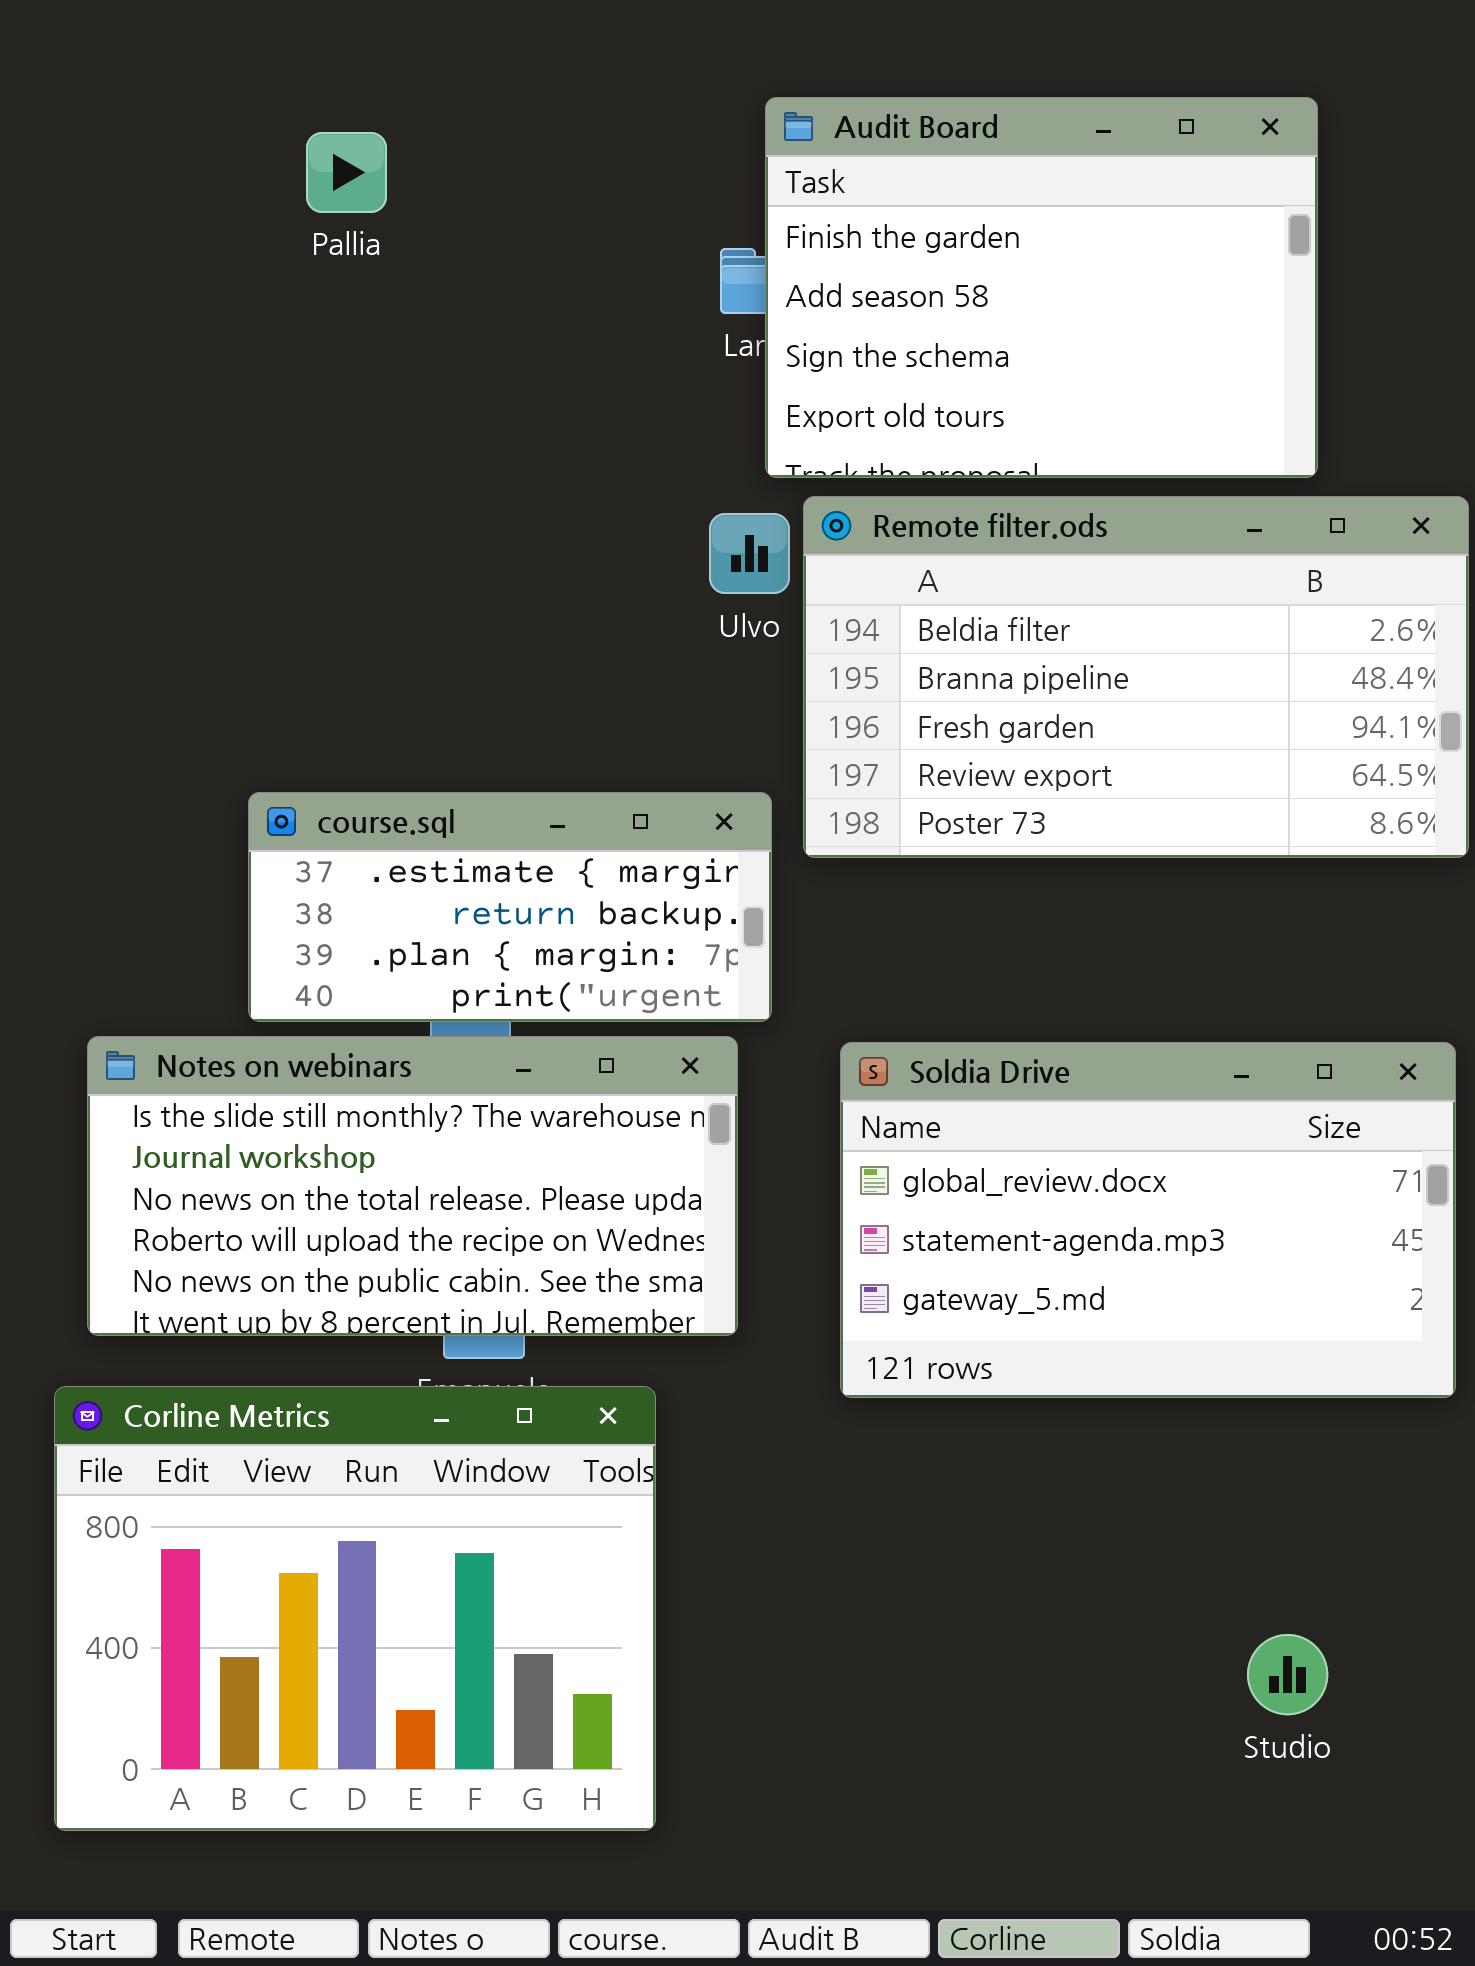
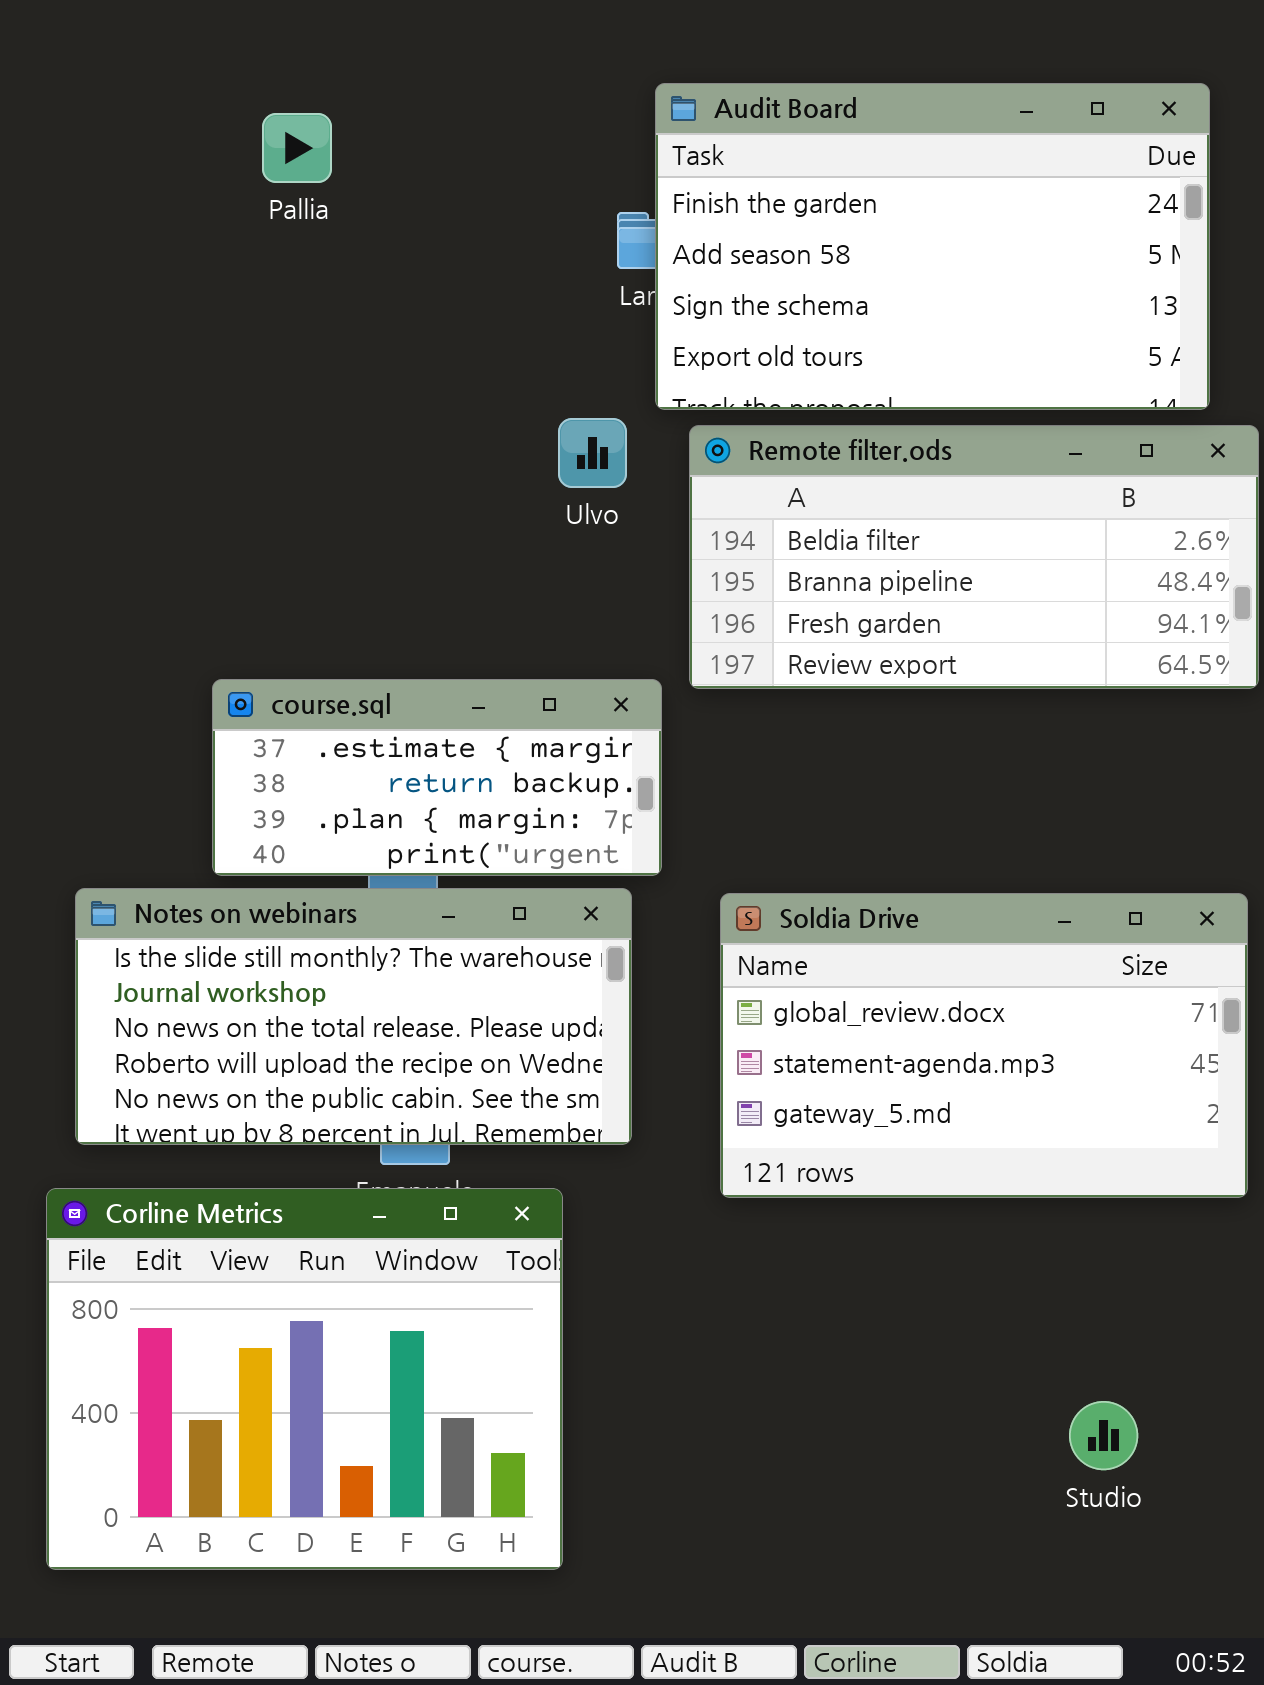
Audit Board: [765,97,1318,478] -> [655,83,1210,410], resized
Remote filter.ods: [803,496,1469,858] -> [689,425,1259,689], resized
Ulvo: [709,513,790,594] -> [558,418,627,488], moved

